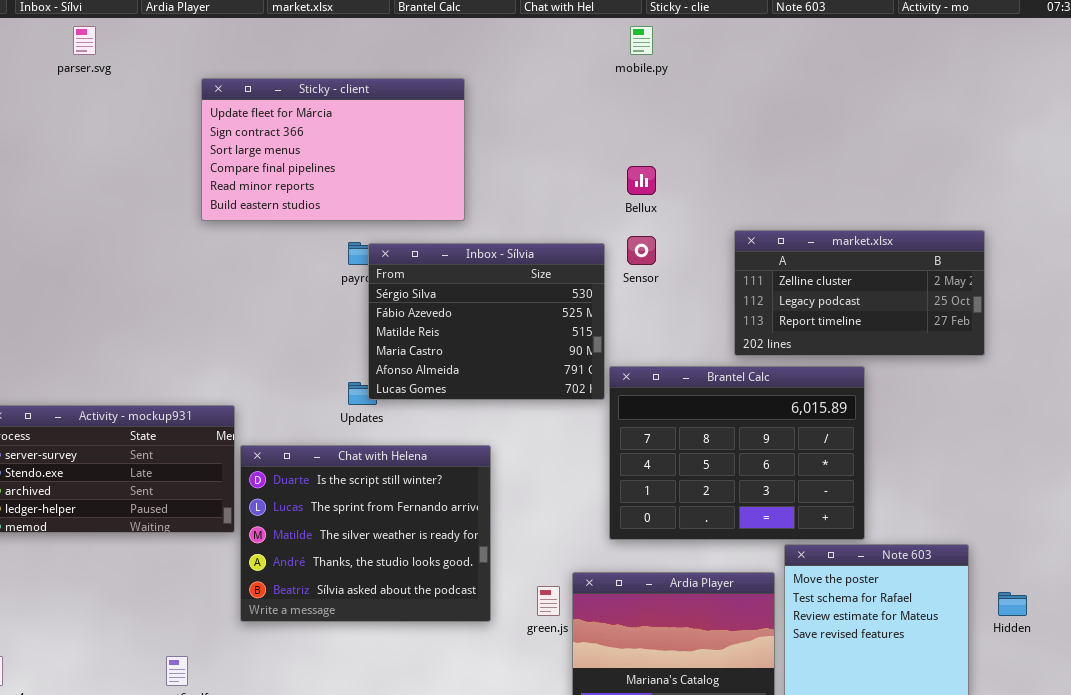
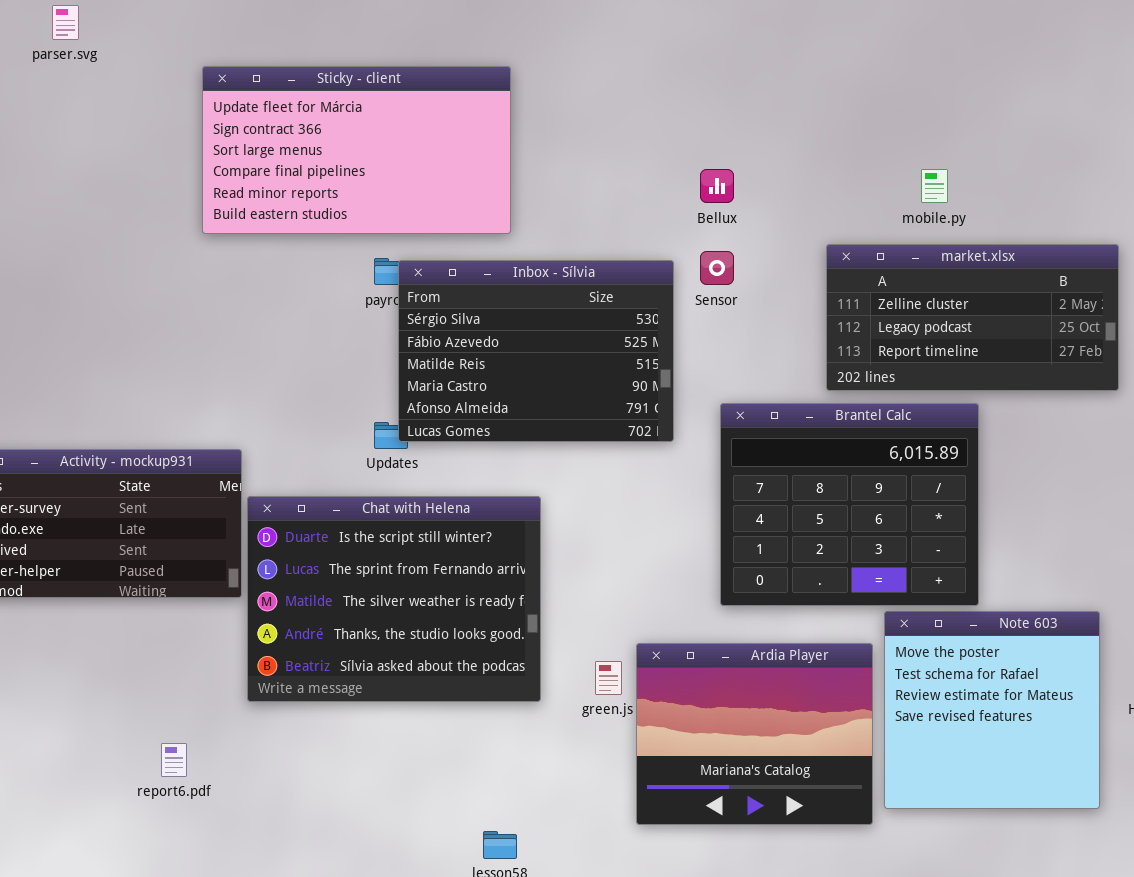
mobile.py: [630,26,653,55] -> [921,169,948,203], moved
Brantel Calc: [609,366,865,540] -> [720,403,979,606], resized

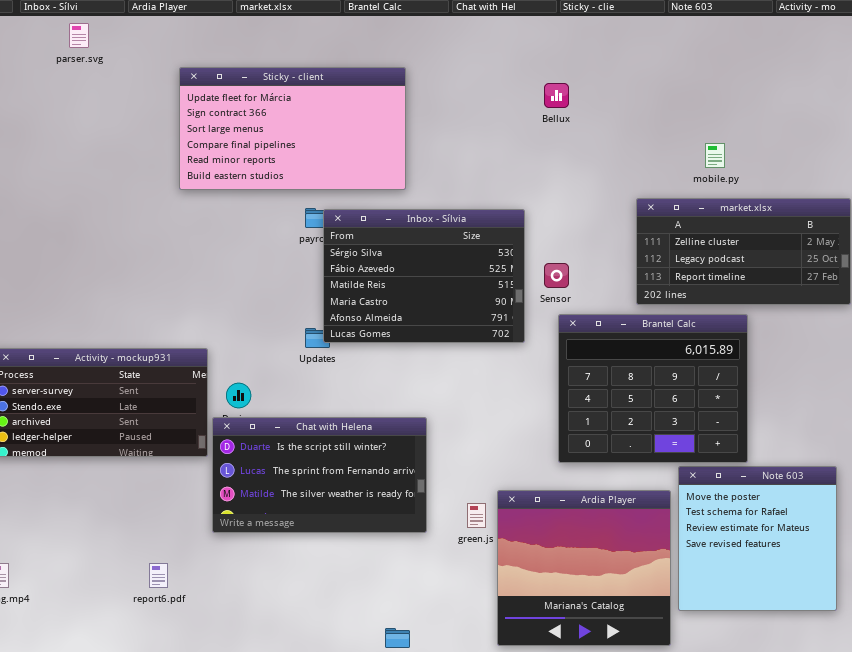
Bellux: [700,169,734,203] -> [544,83,569,108], moved
Sensor: [700,251,734,285] -> [544,263,569,288], moved
Chat with Helena: [247,496,541,702] -> [212,417,427,533], resized
Ardia Player: [636,643,873,825] -> [497,490,671,646], resized

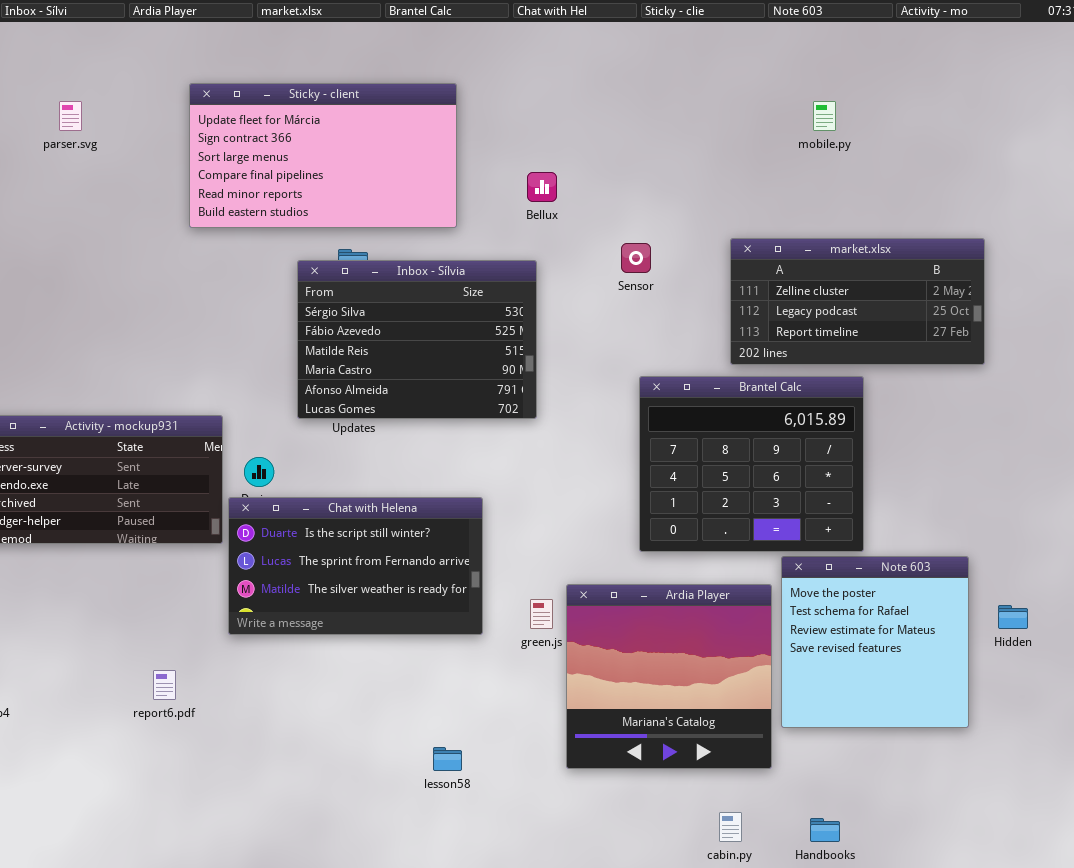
parser.svg: [69,23,89,48] -> [59,101,82,131], moved
Bellux: [544,83,569,108] -> [527,172,557,202], moved
mobile.py: [705,143,725,168] -> [813,101,836,131], moved
Inbox - Sílvia: [323,209,525,343] -> [297,260,537,419], moved
Sensor: [544,263,569,288] -> [621,243,651,273], moved

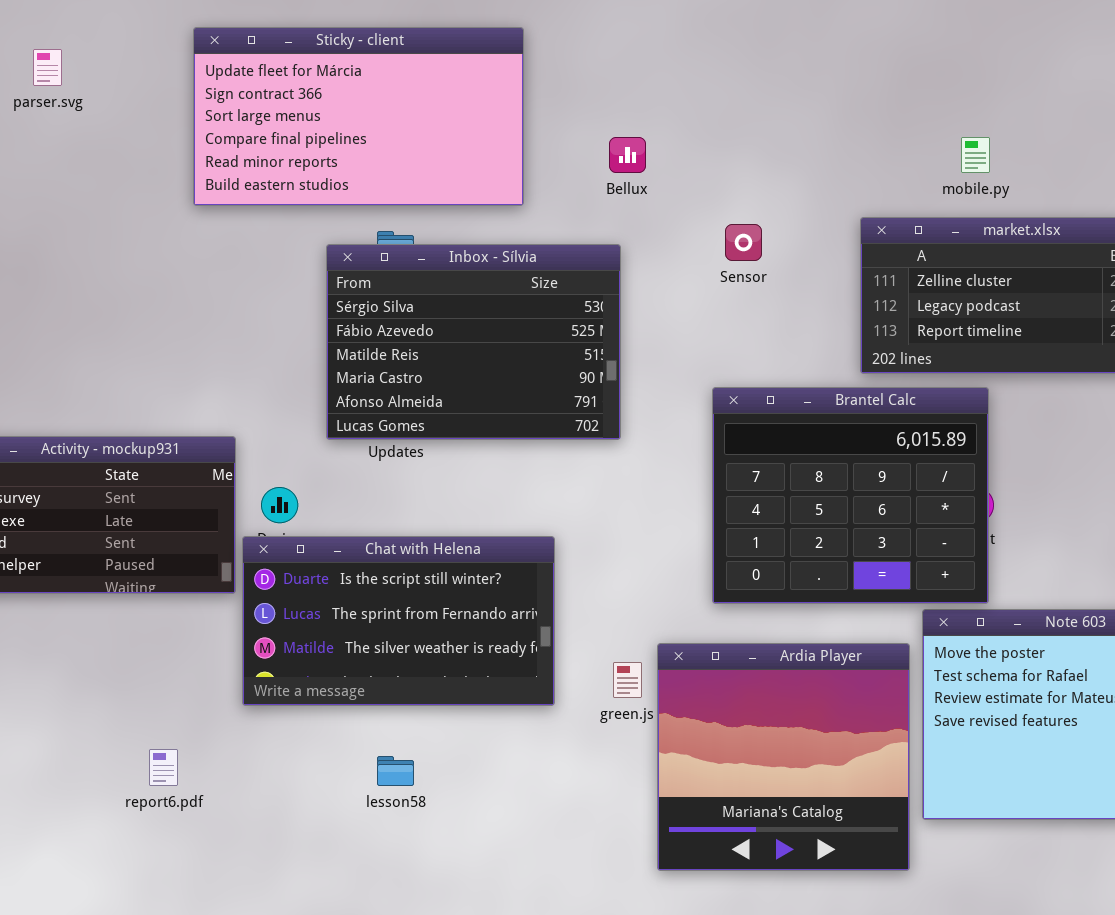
mobile.py: [813,101,836,131] -> [961,137,990,173], moved
Brantel Calc: [639,376,864,552] -> [712,387,989,604], moved
lesson58: [433,747,462,771] -> [377,756,414,786], moved

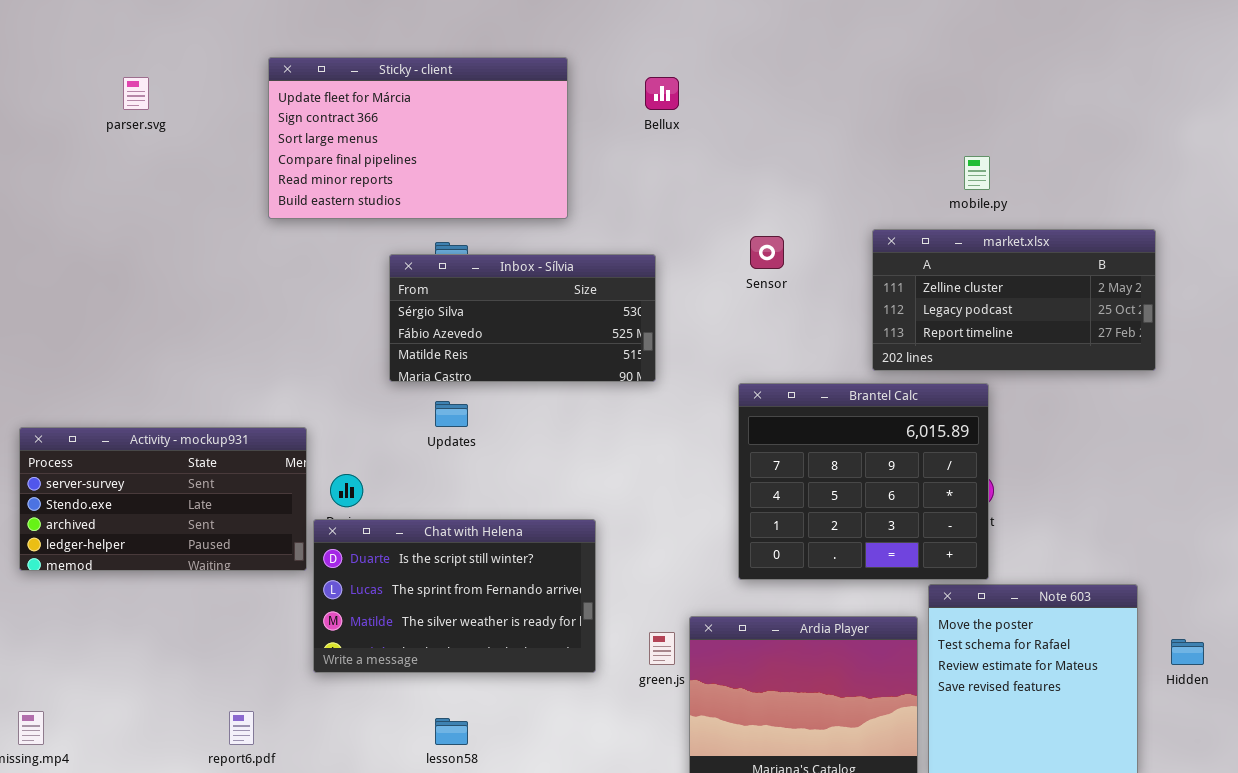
Bellux: [609,137,646,173] -> [645,77,679,110], moved
Inbox - Sílvia: [326,244,621,440] -> [389,254,656,382], resized

